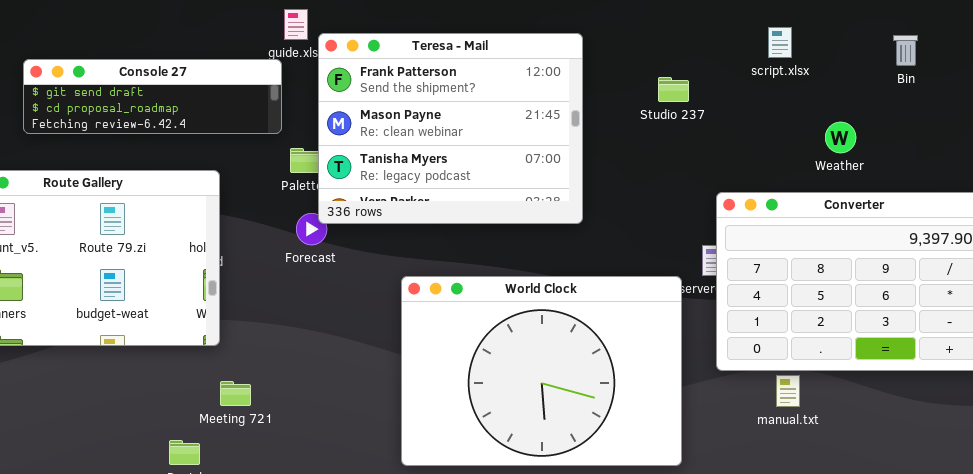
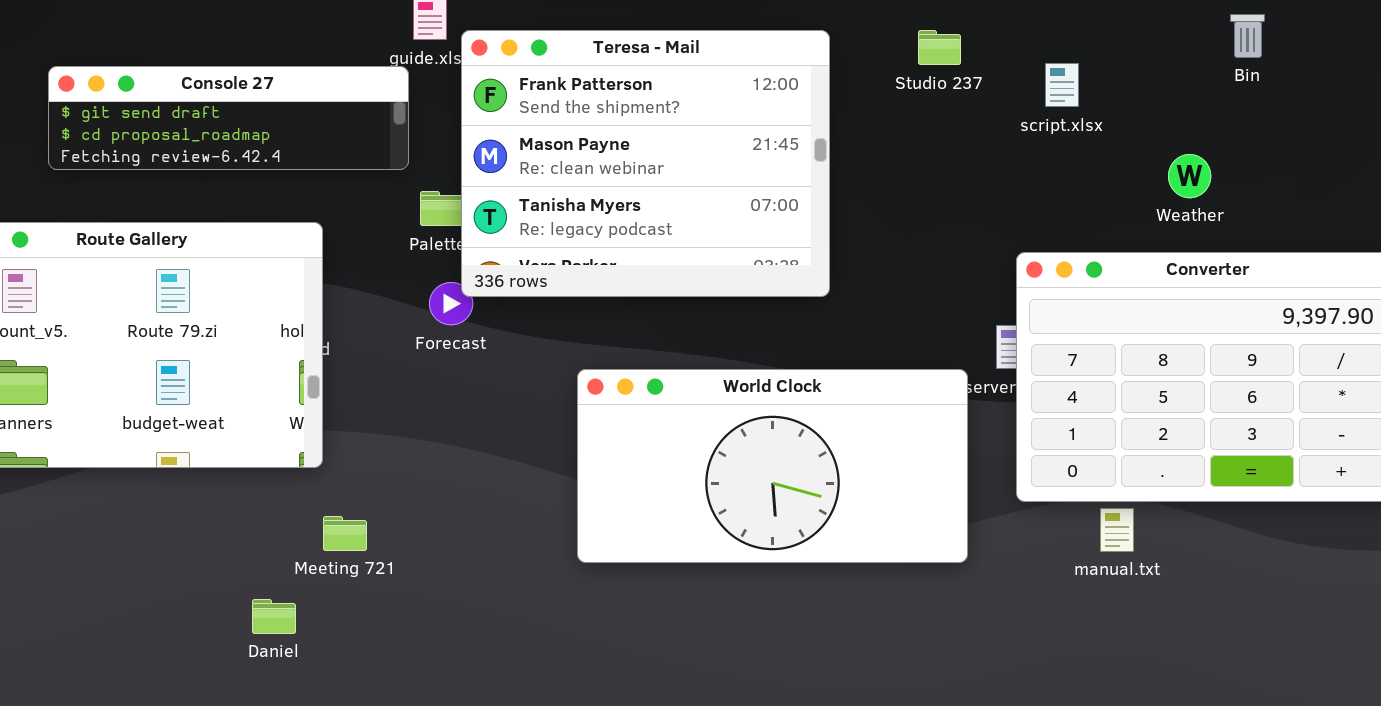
script.xlsx: [768,27,792,58] -> [1045,63,1079,107], moved
Bin: [893,35,918,66] -> [1230,14,1265,58], moved
Studio 237: [658,77,689,102] -> [918,30,961,65], moved
World Clock: [401,276,682,466] -> [577,369,968,563], resized

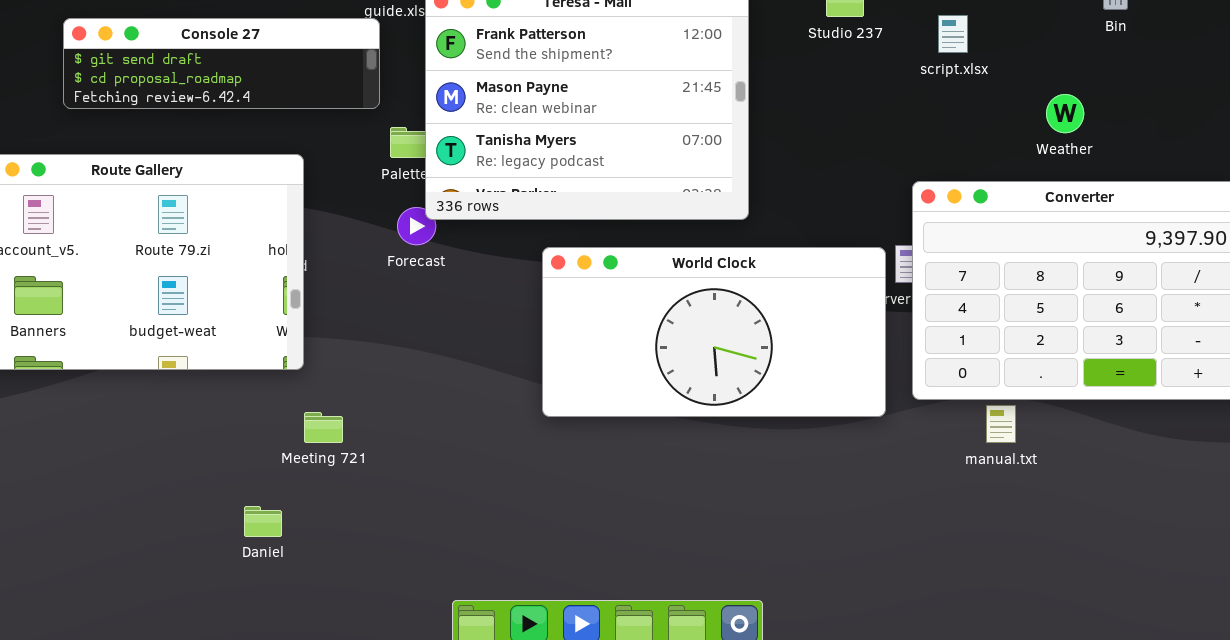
World Clock: [577,369,968,563] -> [542,247,886,417], moved
Daniel: [252,599,296,634] -> [244,506,282,537], moved

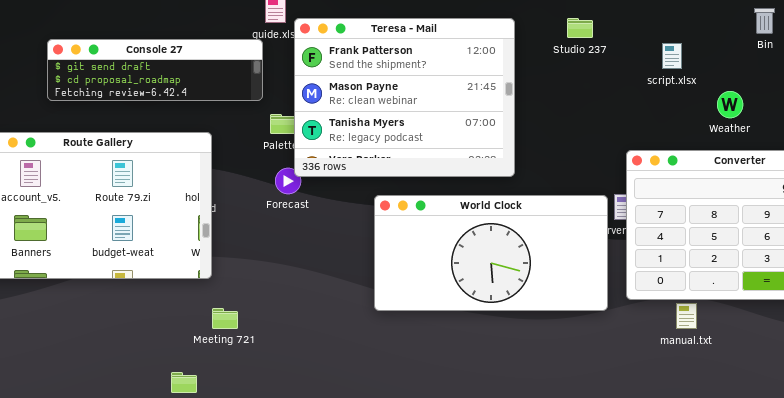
script.xlsx: [938,15,968,53] -> [662,43,682,69], moved

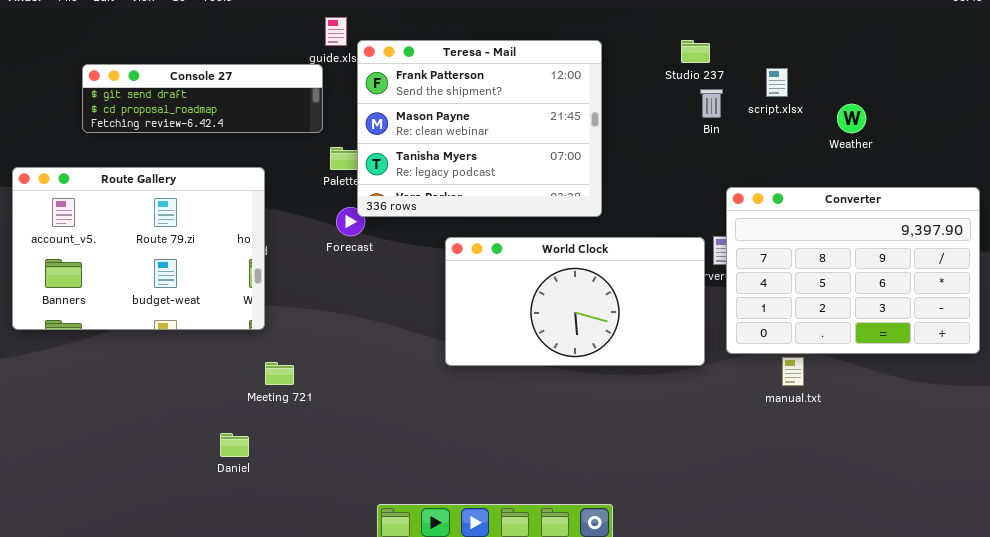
Bin: [754,8,775,34] -> [700,89,723,118], moved
Studio 237: [567,18,593,38] -> [681,40,710,63], moved
Weather: [717,91,743,118] -> [837,104,866,133], moved

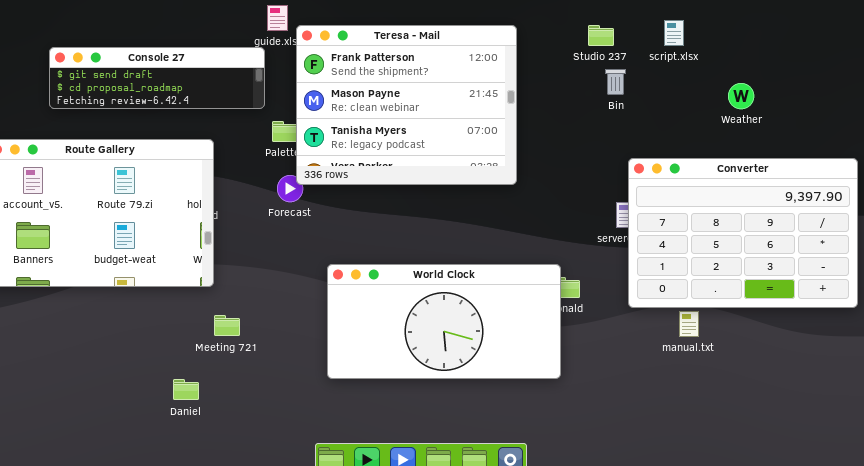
script.xlsx: [766,68,788,97] -> [664,20,684,46], moved
World Clock: [445,237,705,366] -> [327,264,561,379], moved

